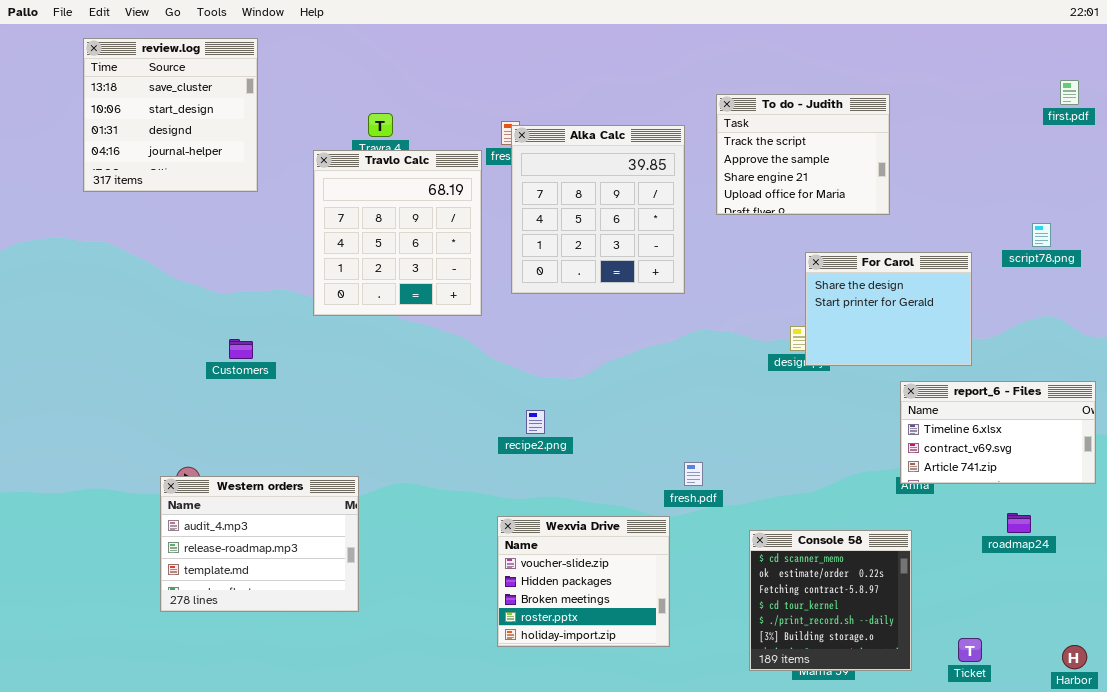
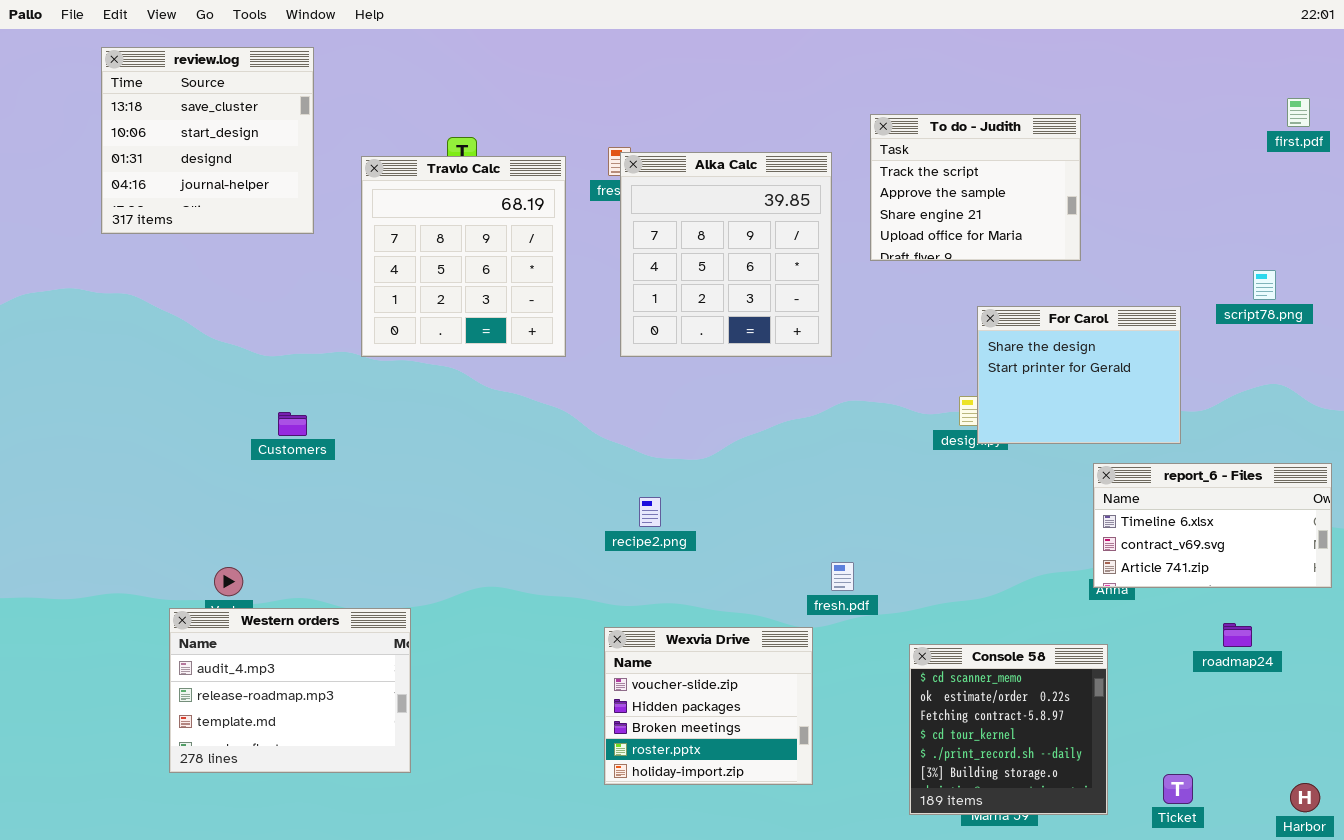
Travlo Calc: [313,150,482,316] -> [361,156,566,357], moved
Western orders: [160,476,359,612] -> [169,608,411,773], moved

